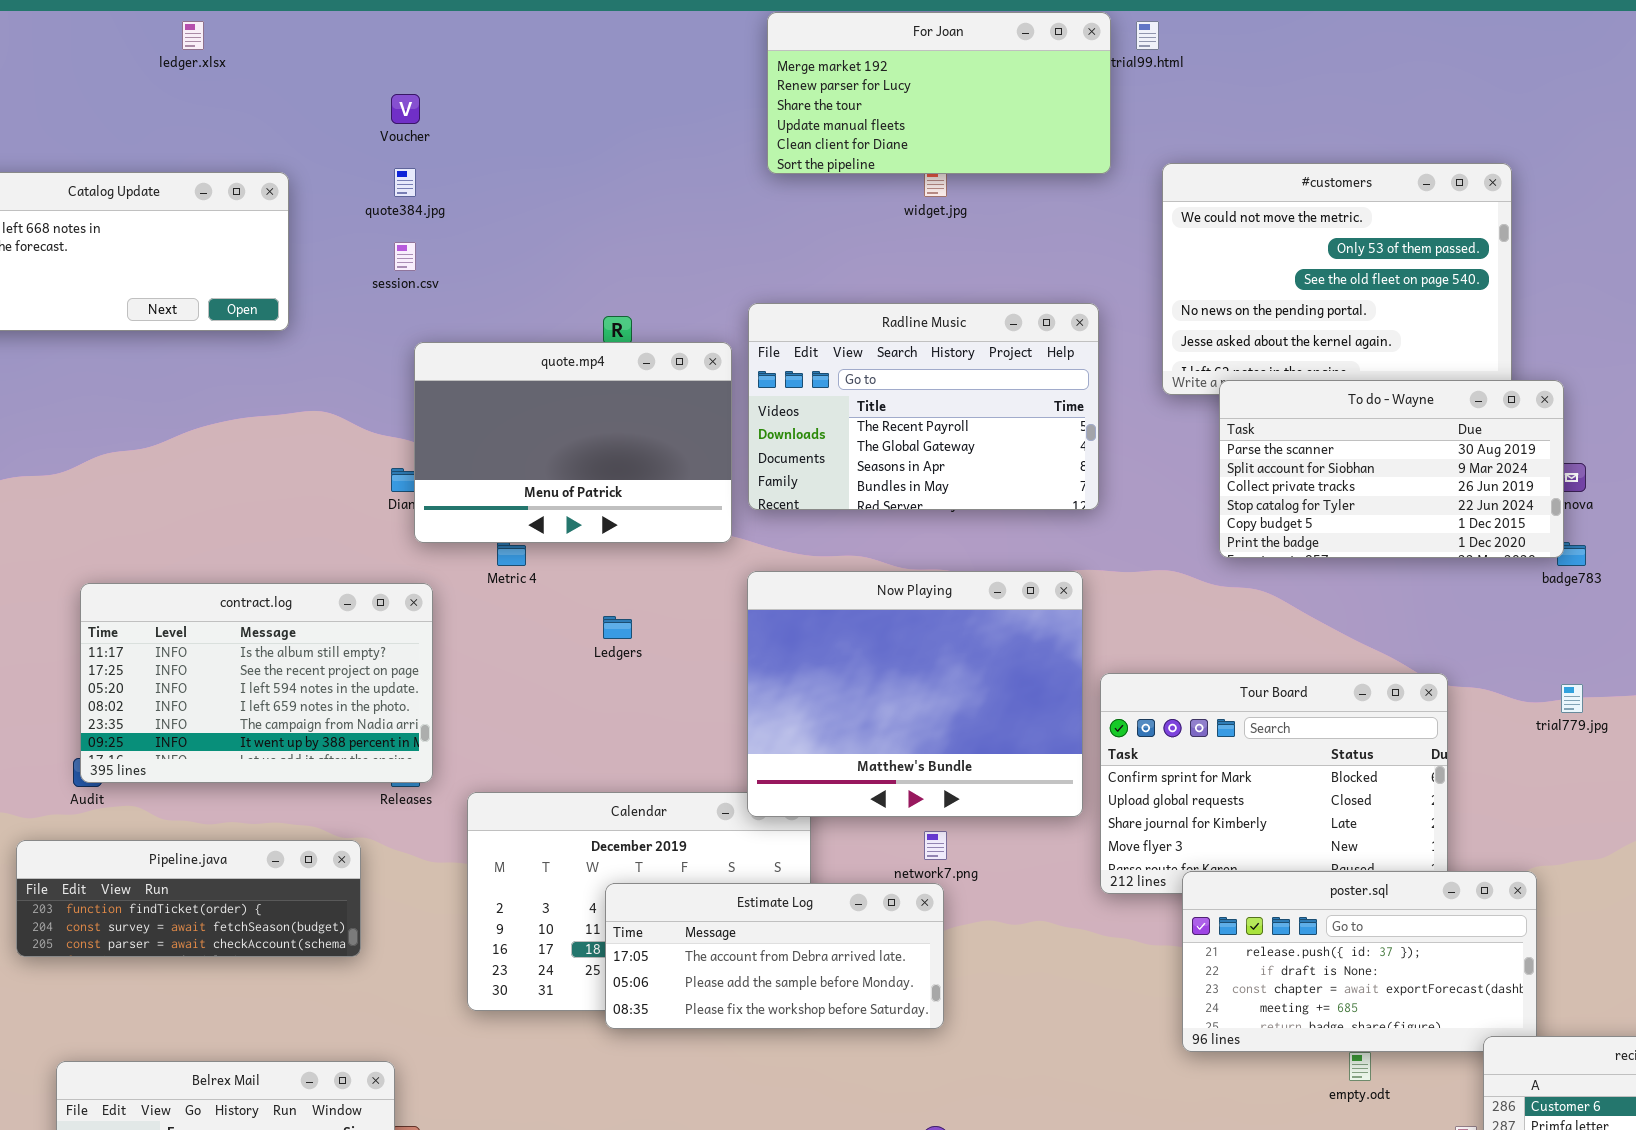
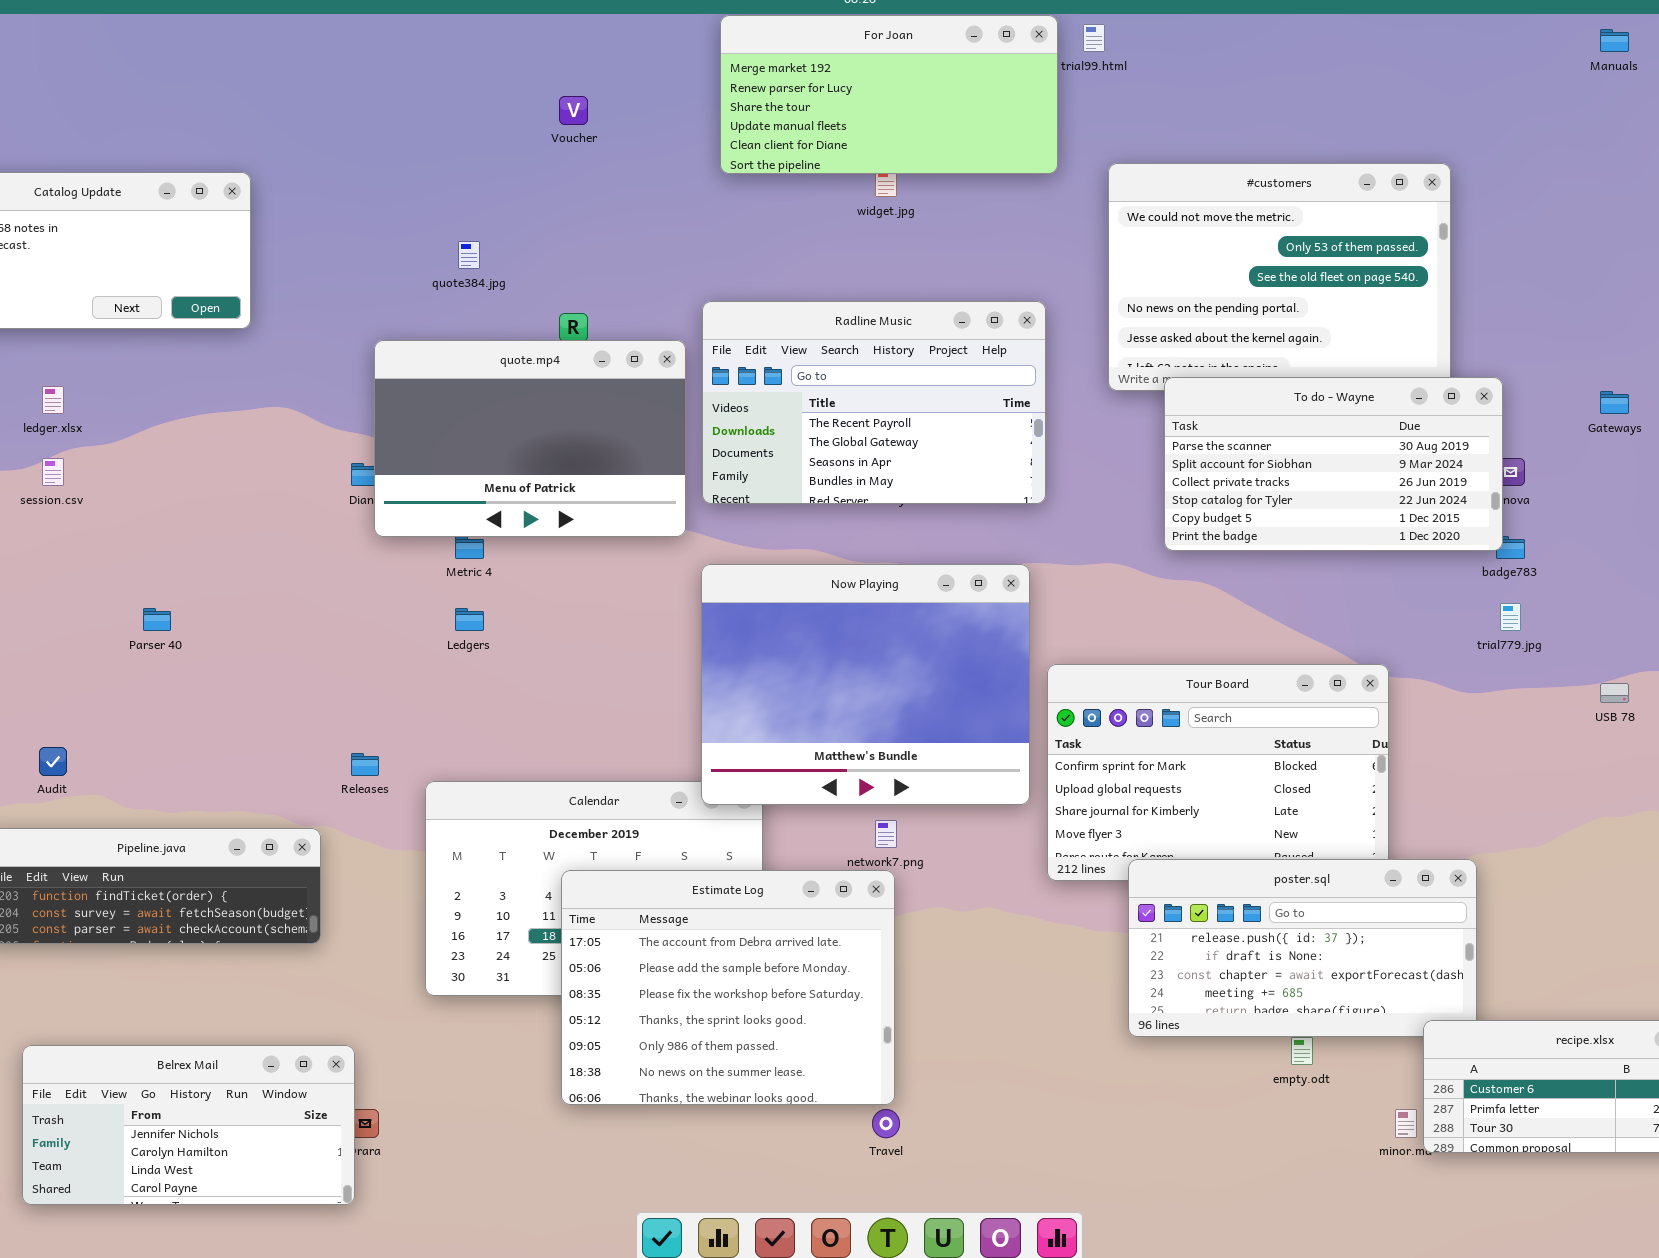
ledger.xlsx: [182,21,204,50] -> [42,386,64,414], moved
Voucher: [391,94,420,124] -> [559,96,588,125], moved
quote384.jpg: [394,168,416,197] -> [458,241,480,269], moved
session.csv: [394,242,416,271] -> [42,458,64,486], moved
contract.log: [80,583,433,783] -> none, closed
Ledgers: [603,616,632,639] -> [455,608,484,631], moved
trial779.jpg: [1561,684,1583,713] -> [1500,603,1521,631], moved
Estimate Log: [605,883,944,1029] -> [561,870,895,1105], resized

